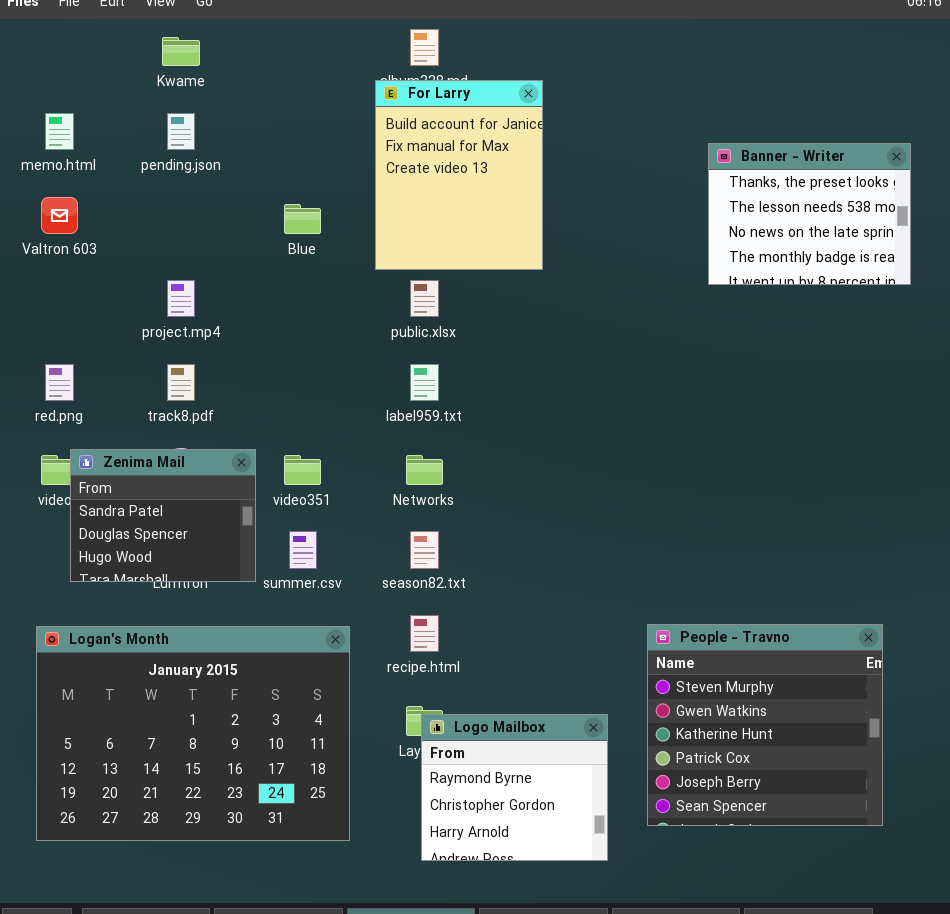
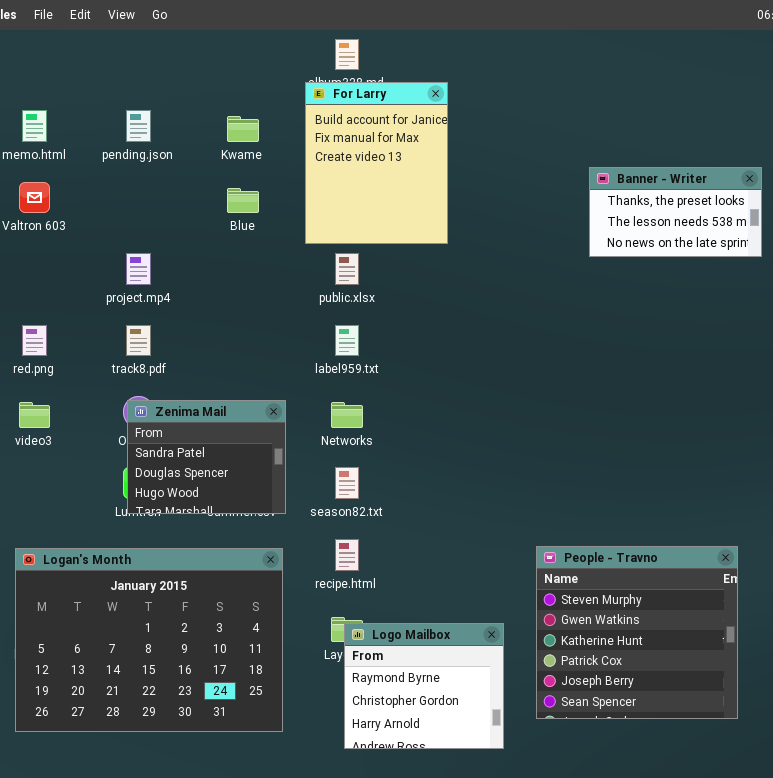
Kwame: [162,37,200,66] -> [227,116,259,142], moved
Banner - Writer: [708,143,911,285] -> [589,167,762,257], resized
Zenima Mail: [70,449,256,582] -> [127,400,286,514], moved

